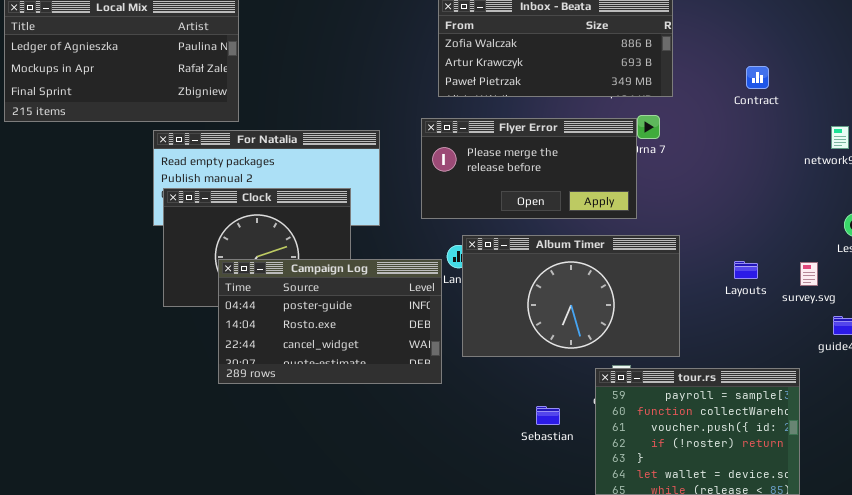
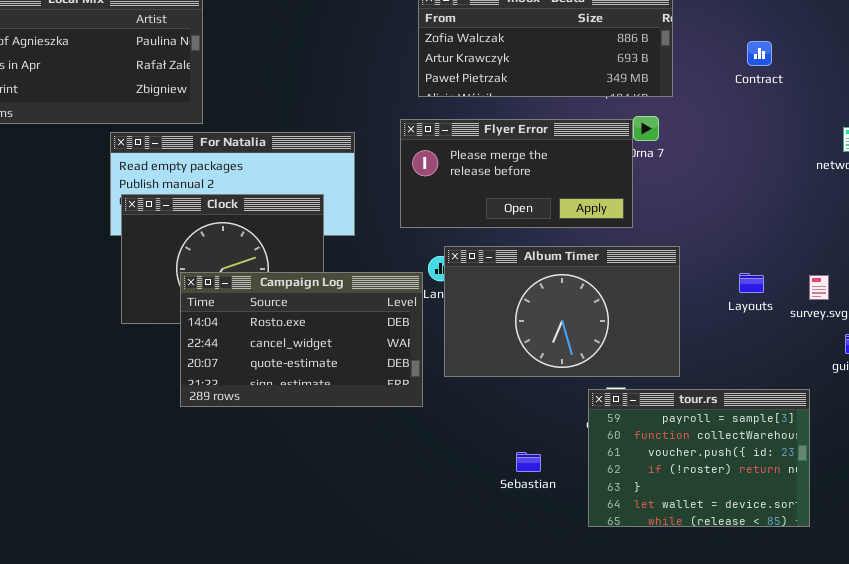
Contract: [746,66,769,89] -> [747,41,772,66], moved
Campaign Log: [218,259,442,384] -> [180,272,423,407], scrolled down 1 row
Sebastian: [536,406,560,425] -> [516,452,541,472], moved

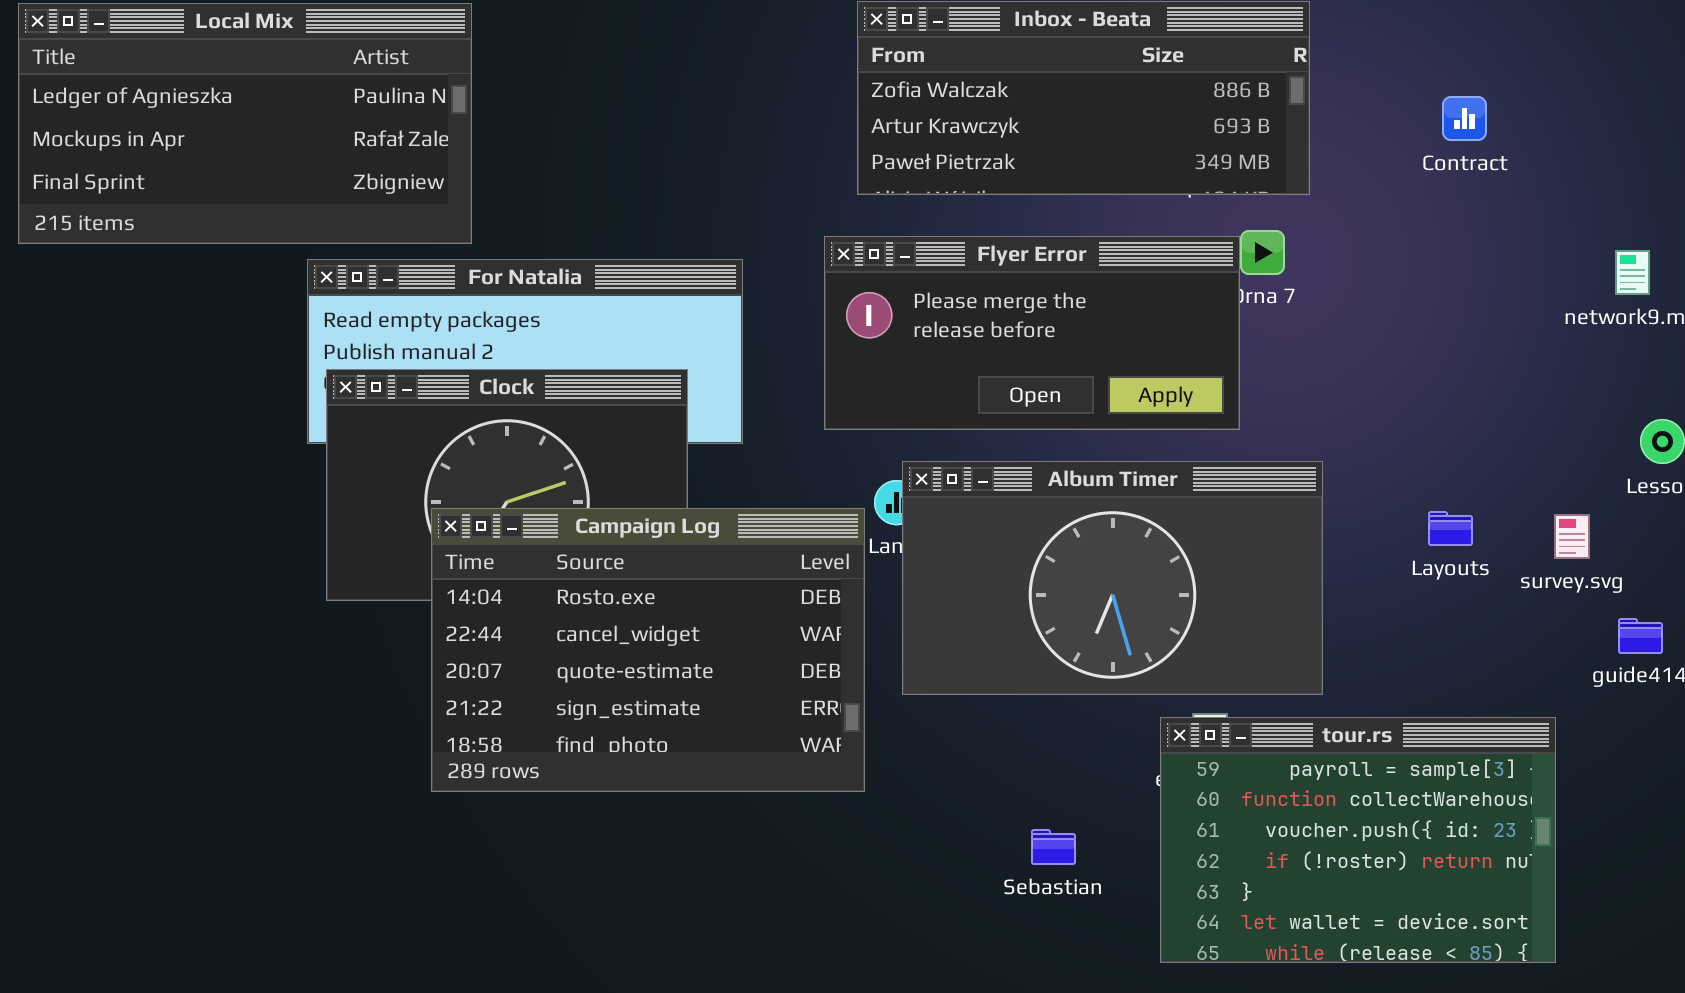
Campaign Log: [180,272,423,407] -> [431,508,865,792], resized

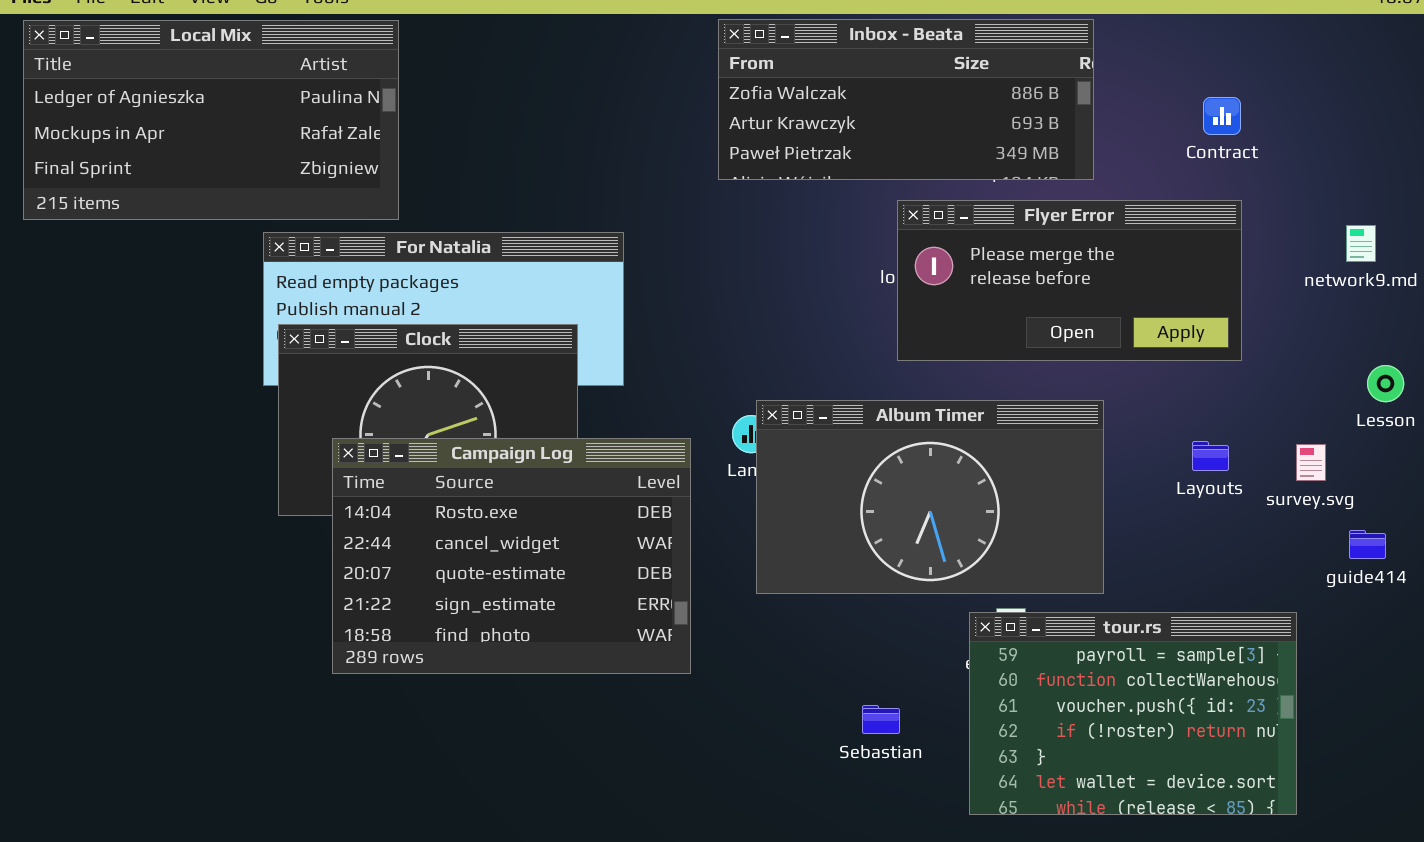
Flyer Error: [824,236,1240,430] -> [897,200,1242,361], moved
Campaign Log: [431,508,865,792] -> [332,438,691,674], moved

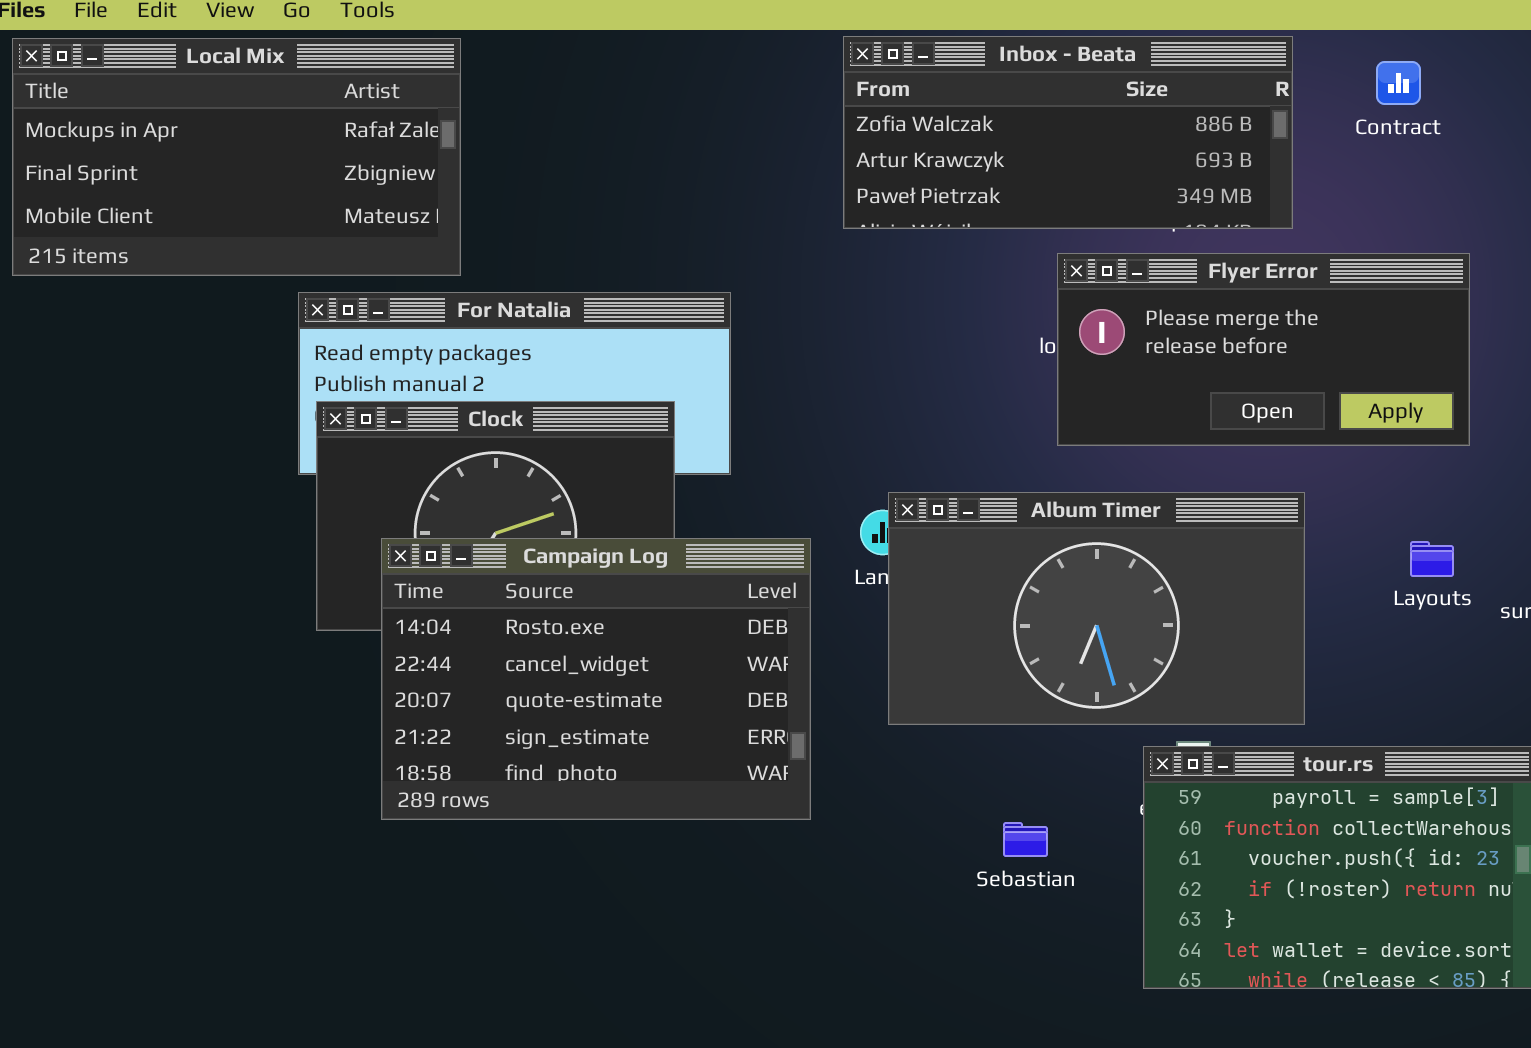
Local Mix: [23,20,399,220] -> [12,38,461,276], scrolled down 1 row
Contract: [1203,97,1241,135] -> [1376,61,1421,105], moved
Sebastian: [862,705,900,734] -> [1003,822,1048,857], moved

